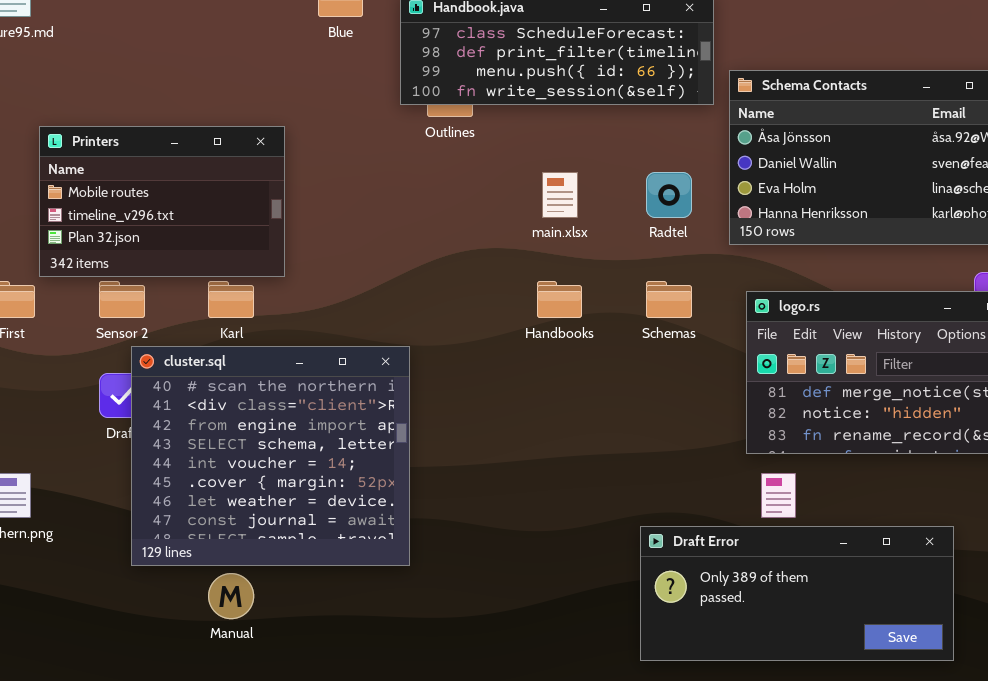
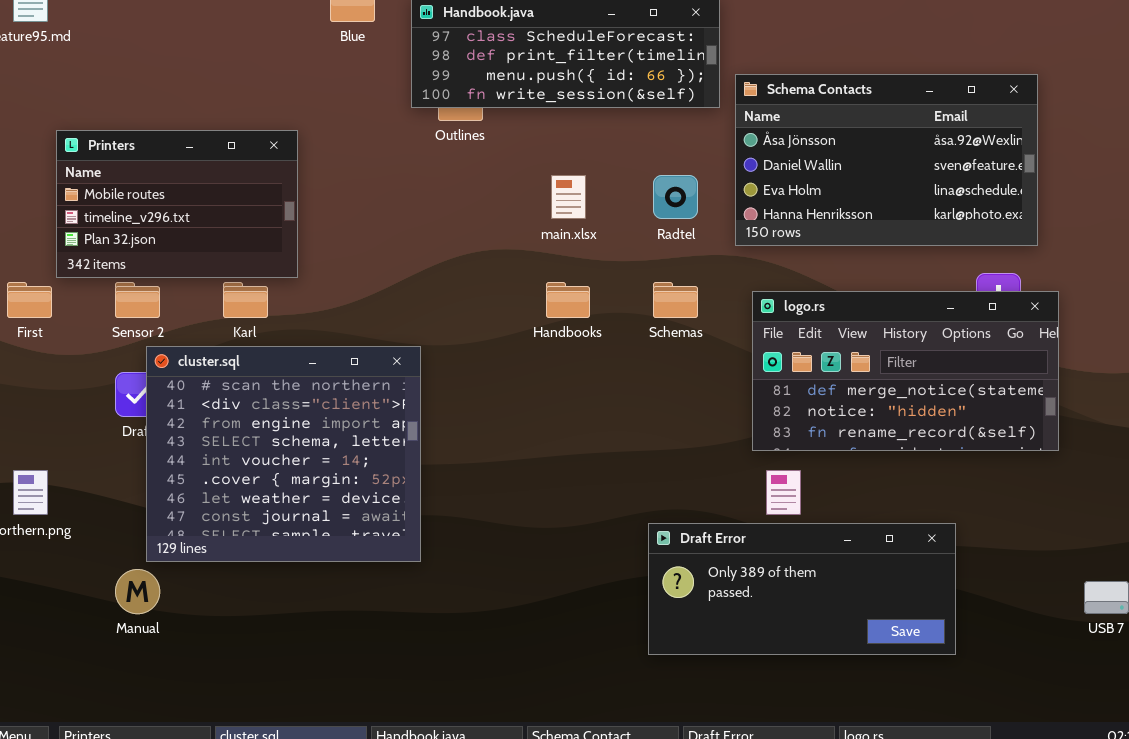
Manual: [208,573,254,619] -> [115,569,160,614], moved

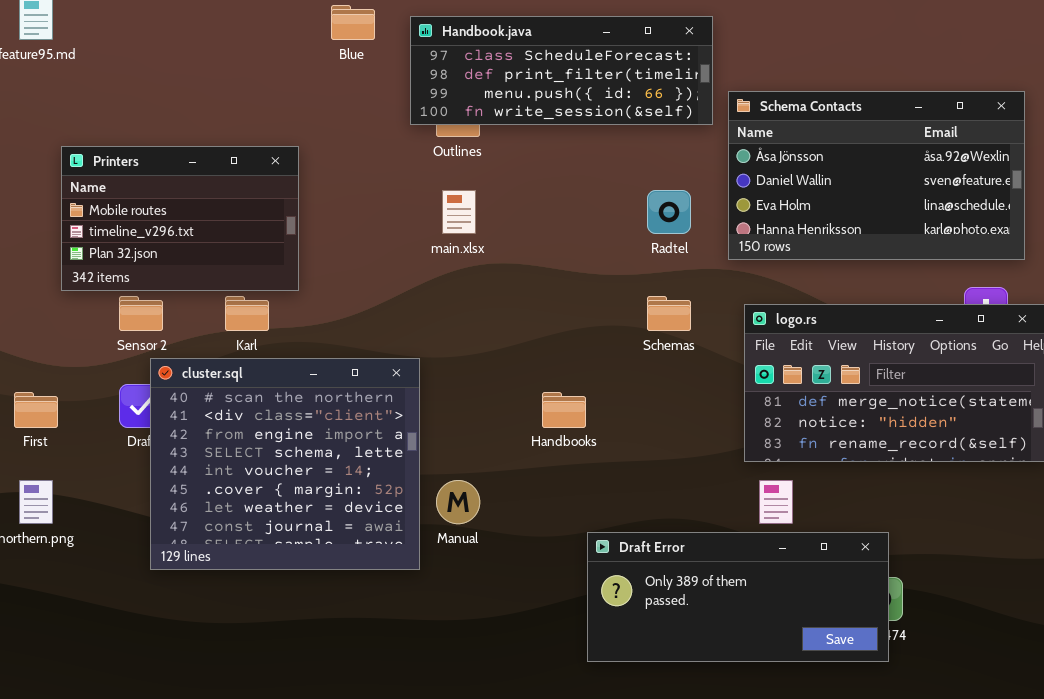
main.xlsx: [551,175,586,219] -> [442,190,476,234], moved
First: [7,282,52,318] -> [14,392,58,428], moved
Handbooks: [546,282,590,318] -> [542,392,586,428], moved
Draft Error: [648,523,956,655] -> [587,532,889,662], moved
Manual: [115,569,160,614] -> [436,480,480,524], moved

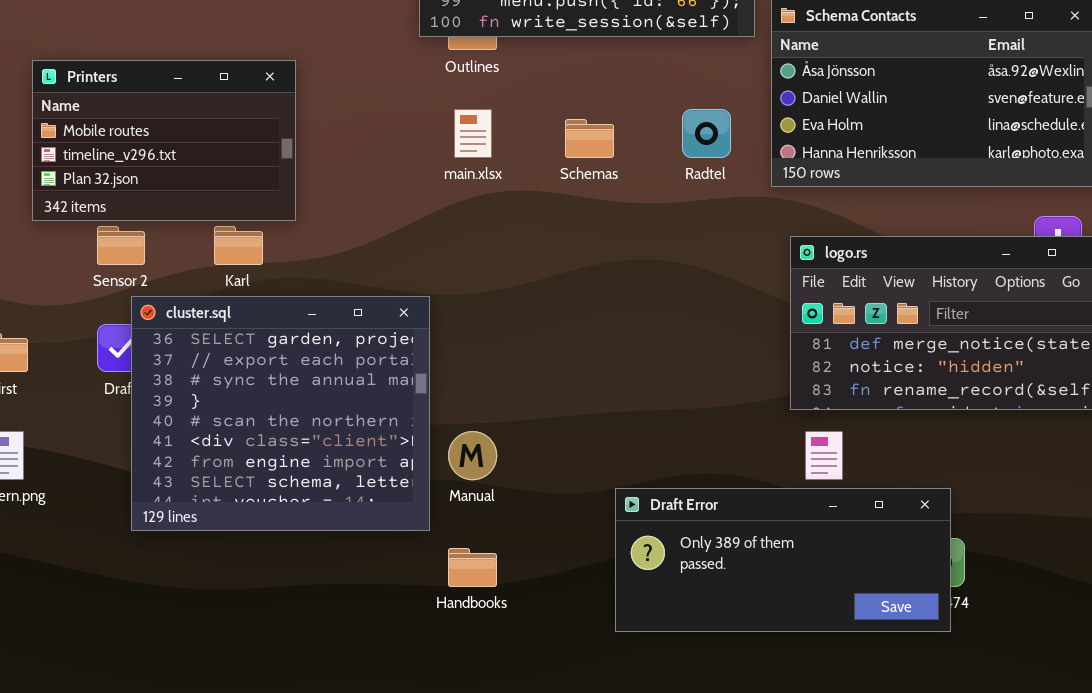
Schemas: [647,296,691,331] -> [565,119,614,158], moved
cluster.sql: [150,358,420,570] -> [131,296,430,531], scrolled up 4 rows
Handbooks: [542,392,586,428] -> [448,548,497,587], moved

